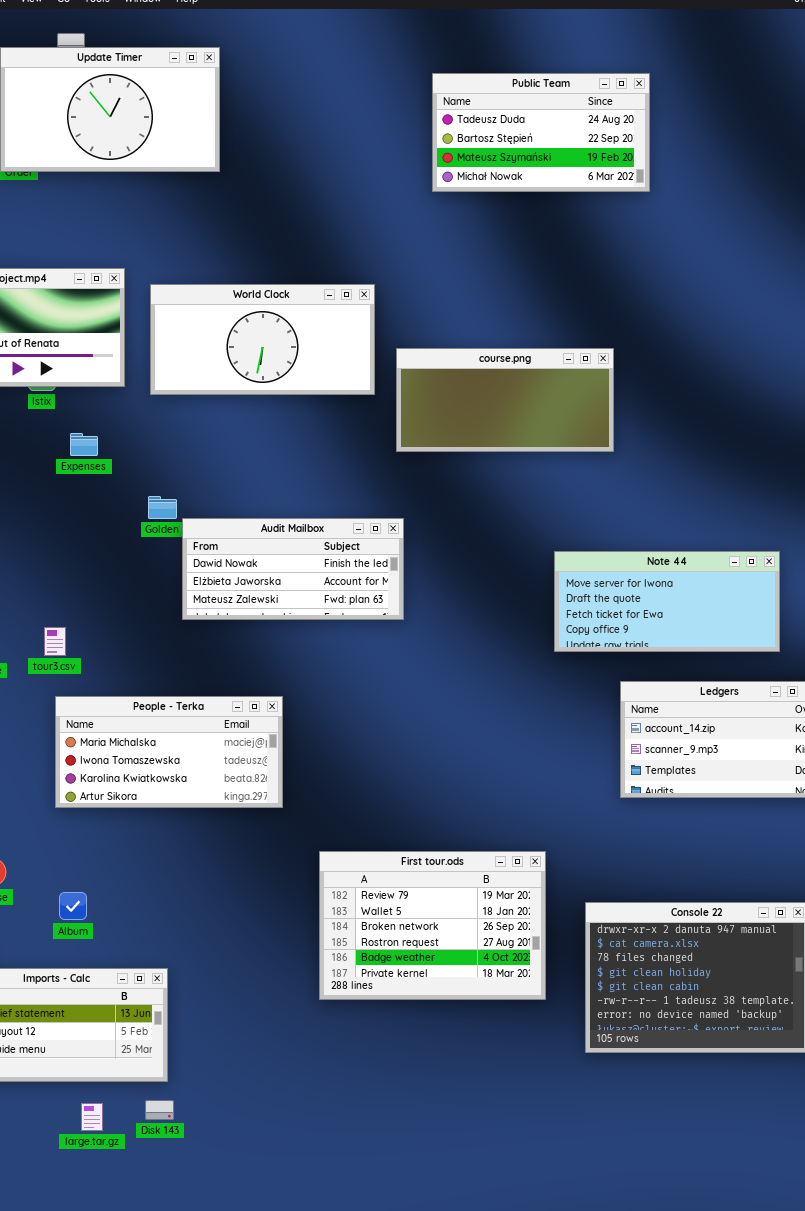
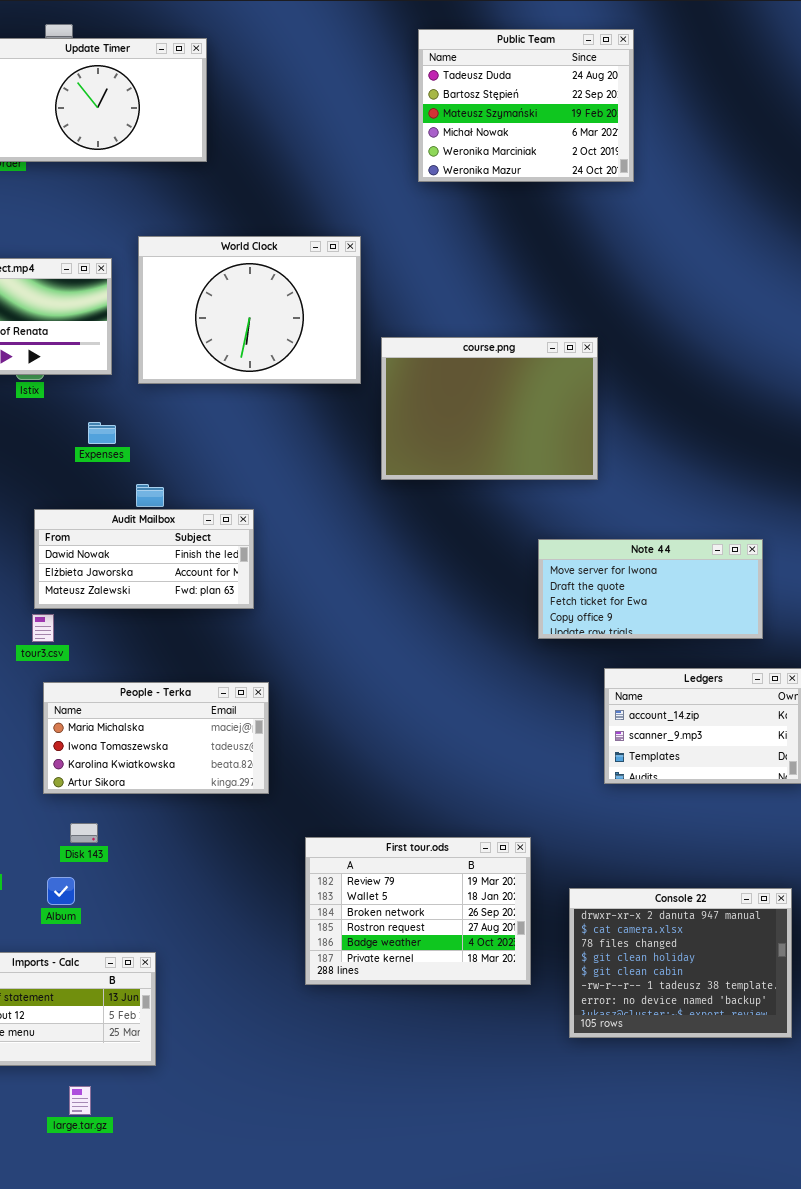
Public Team: [432,73,650,192] -> [418,29,634,182], resized
World Clock: [150,284,375,395] -> [138,236,361,384], resized
course.png: [396,348,614,452] -> [381,337,598,480], resized
Expenses: [70,433,98,456] -> [88,422,116,444], moved
Audit Mailbox: [182,518,404,620] -> [34,509,254,609], moved
Disk 143: [145,1100,174,1120] -> [70,823,98,843], moved

